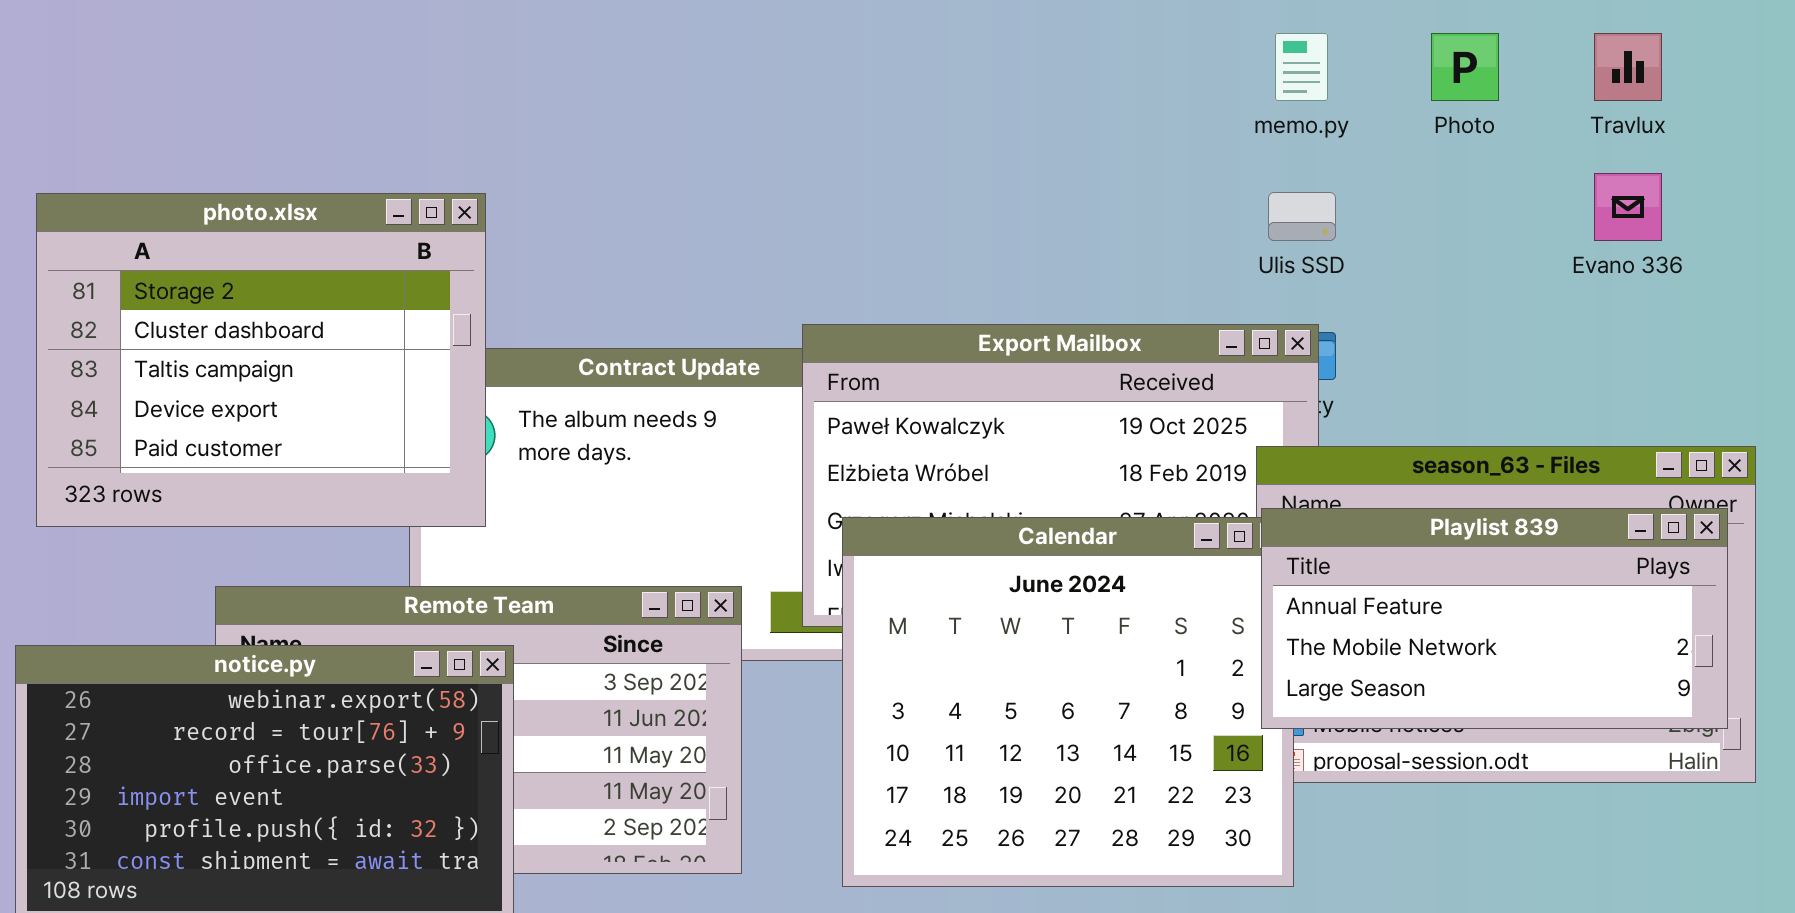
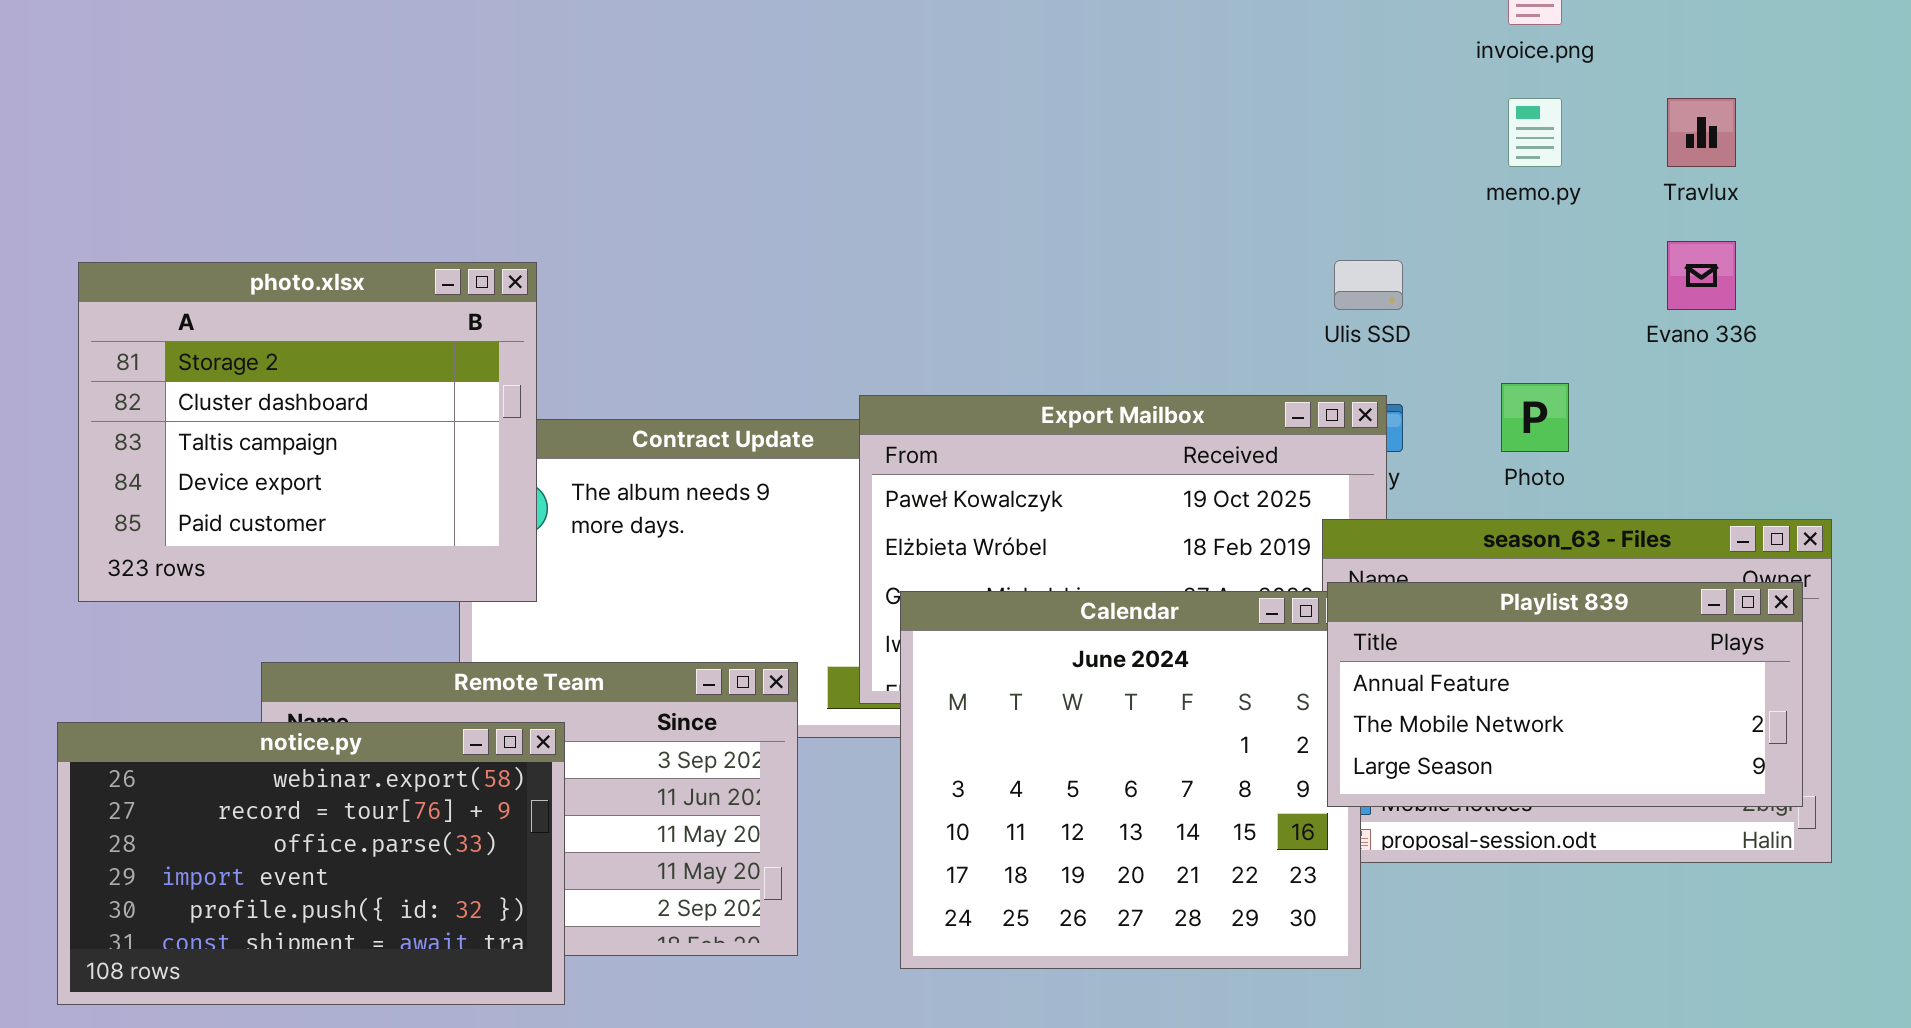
memo.py: [1275,33,1328,101] -> [1508,98,1562,167], moved
Photo: [1431,33,1499,101] -> [1501,383,1569,452], moved

